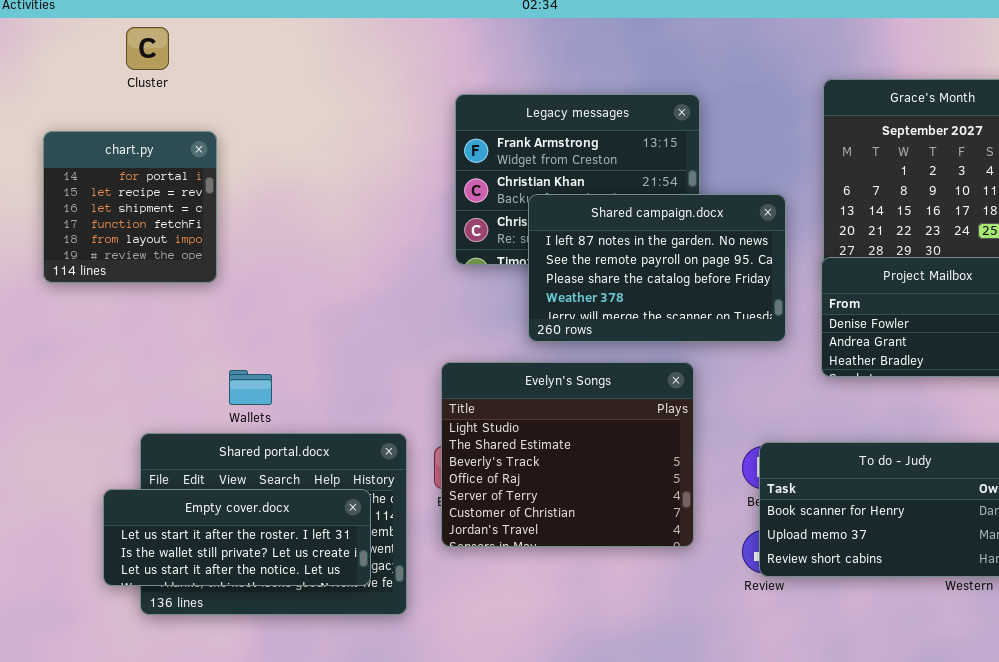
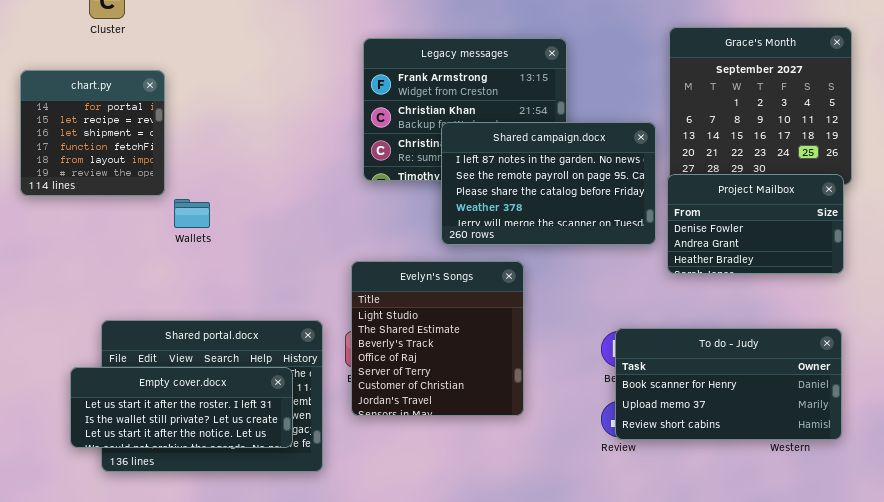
Shared campaign.docx: [528,194,786,342] -> [441,122,656,245], moved
Evelyn's Songs: [441,362,694,547] -> [351,261,524,416], resized
Wallets: [229,370,272,405] -> [174,199,210,228], moved

